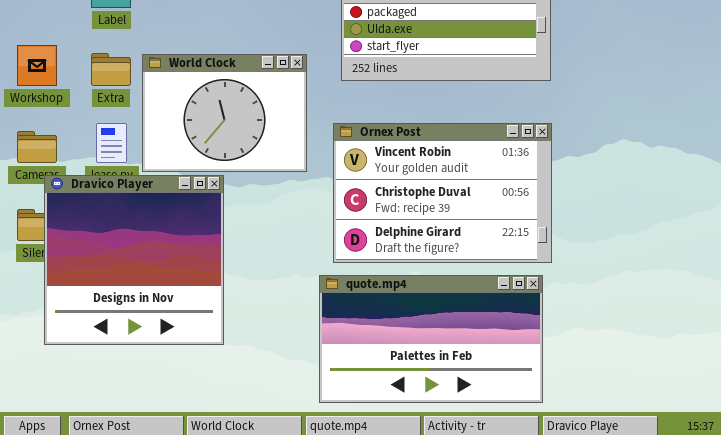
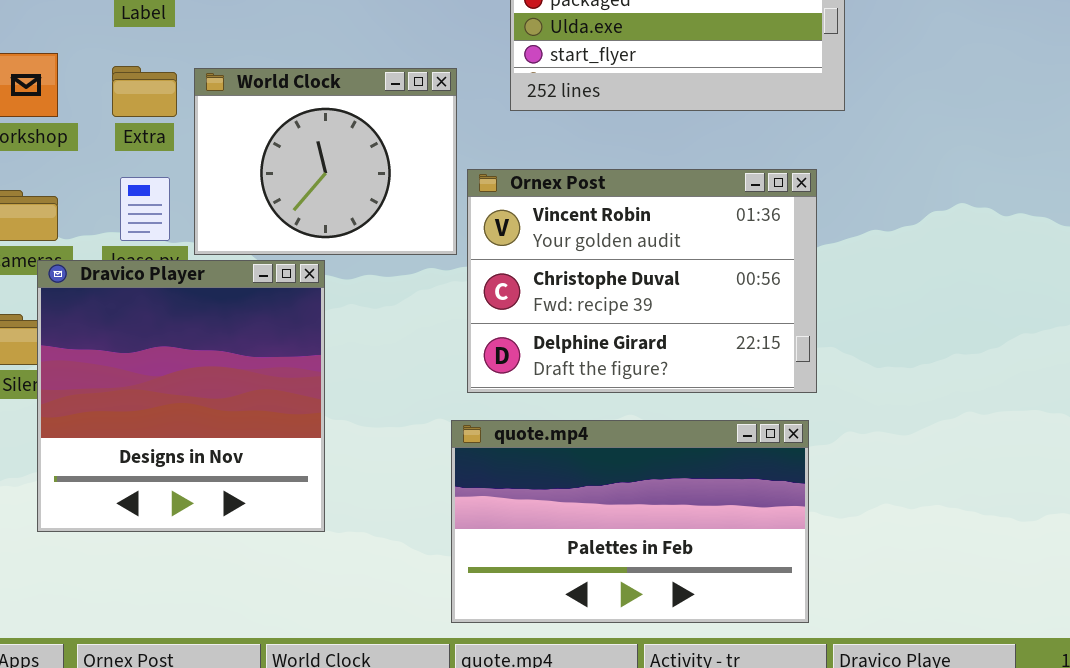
Ornex Post: [333,123,552,263] -> [467,169,817,393], moved
quote.mp4: [319,275,543,403] -> [451,420,809,623], moved

